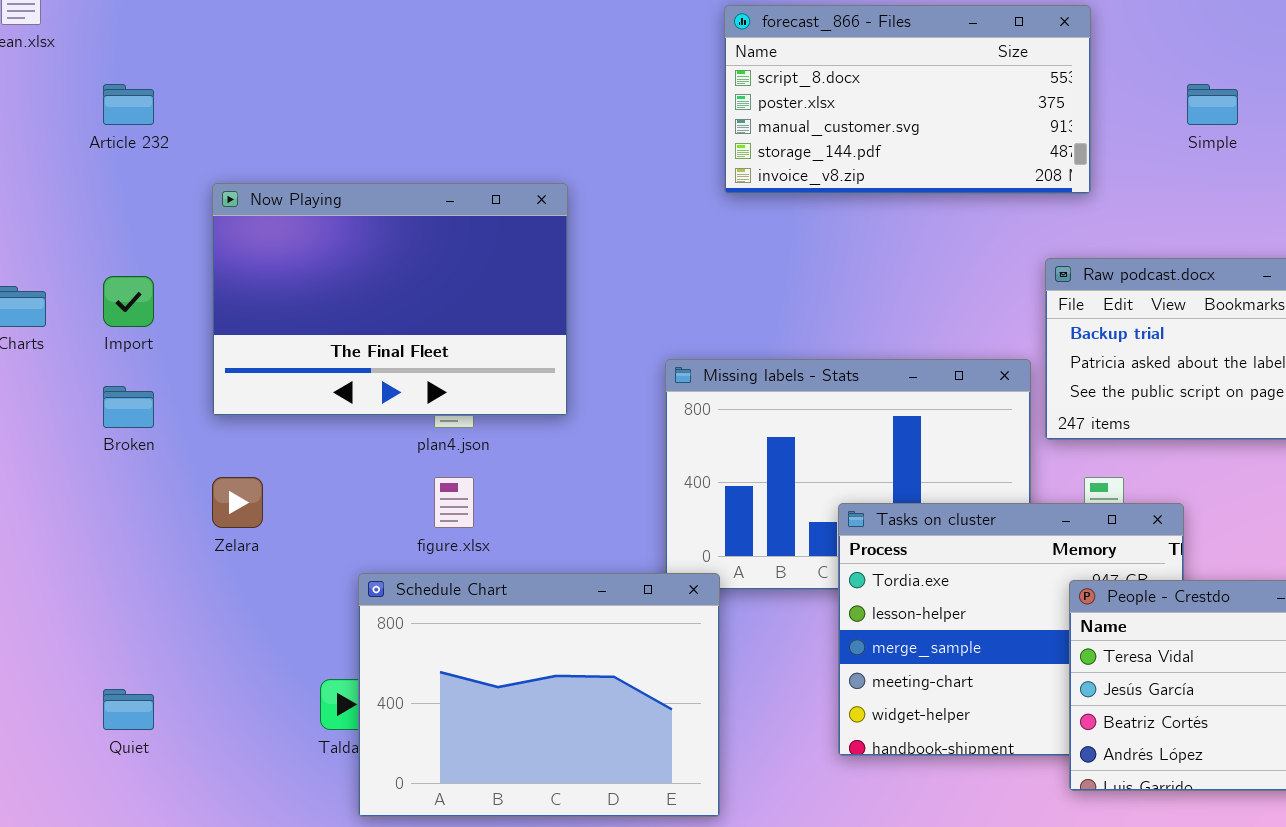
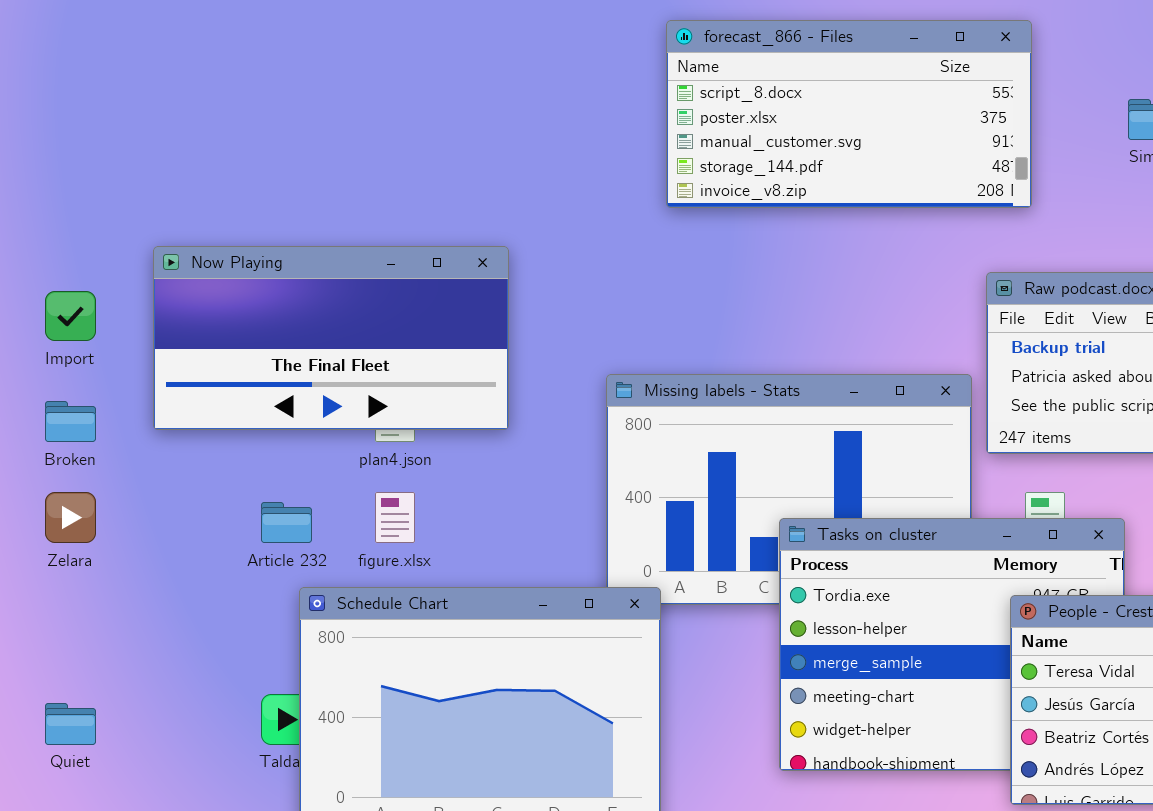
Article 232: [103,84,154,125] -> [261,502,312,543], moved
Now Playing: [212,183,568,416] -> [153,246,509,430], resized
Zelara: [212,477,263,528] -> [45,492,96,543], moved

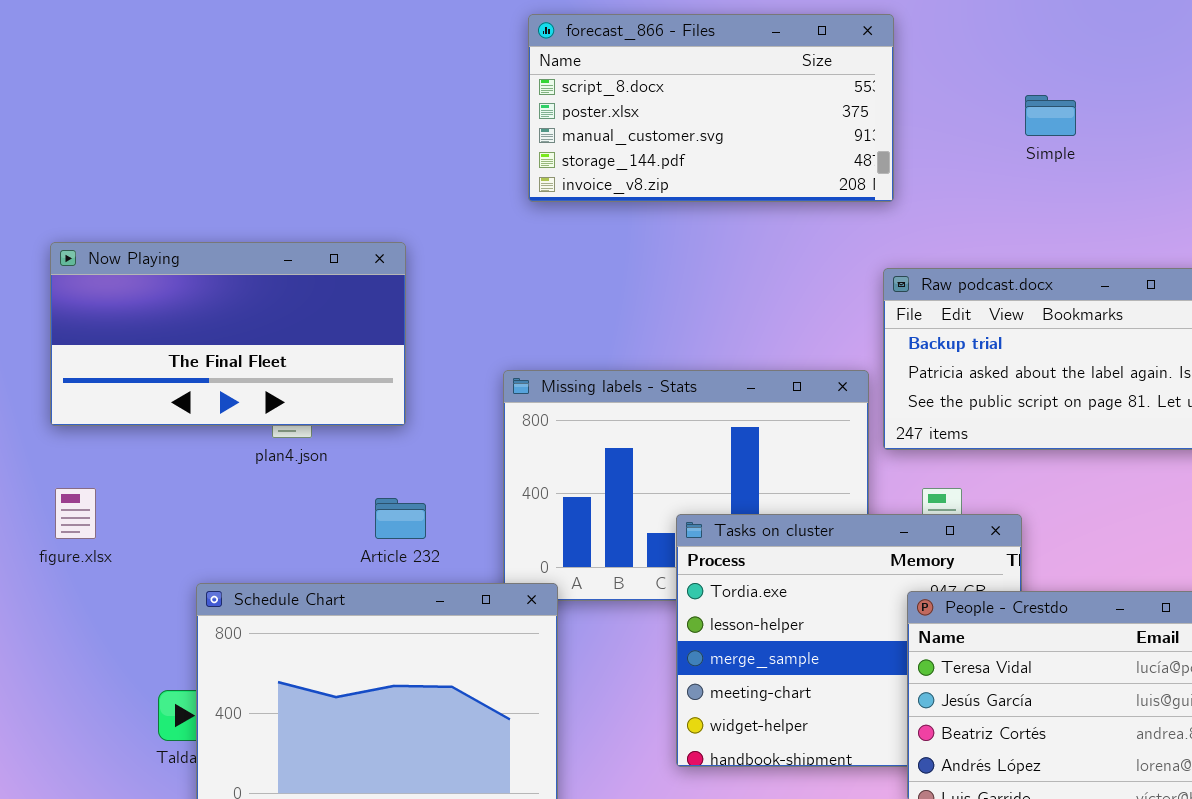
forecast_866 - Files: [666,20,1032,208] -> [528,14,894,202], moved
figure.xlsx: [375,492,415,543] -> [55,488,96,539], moved
Article 232: [261,502,312,543] -> [375,498,426,539], moved

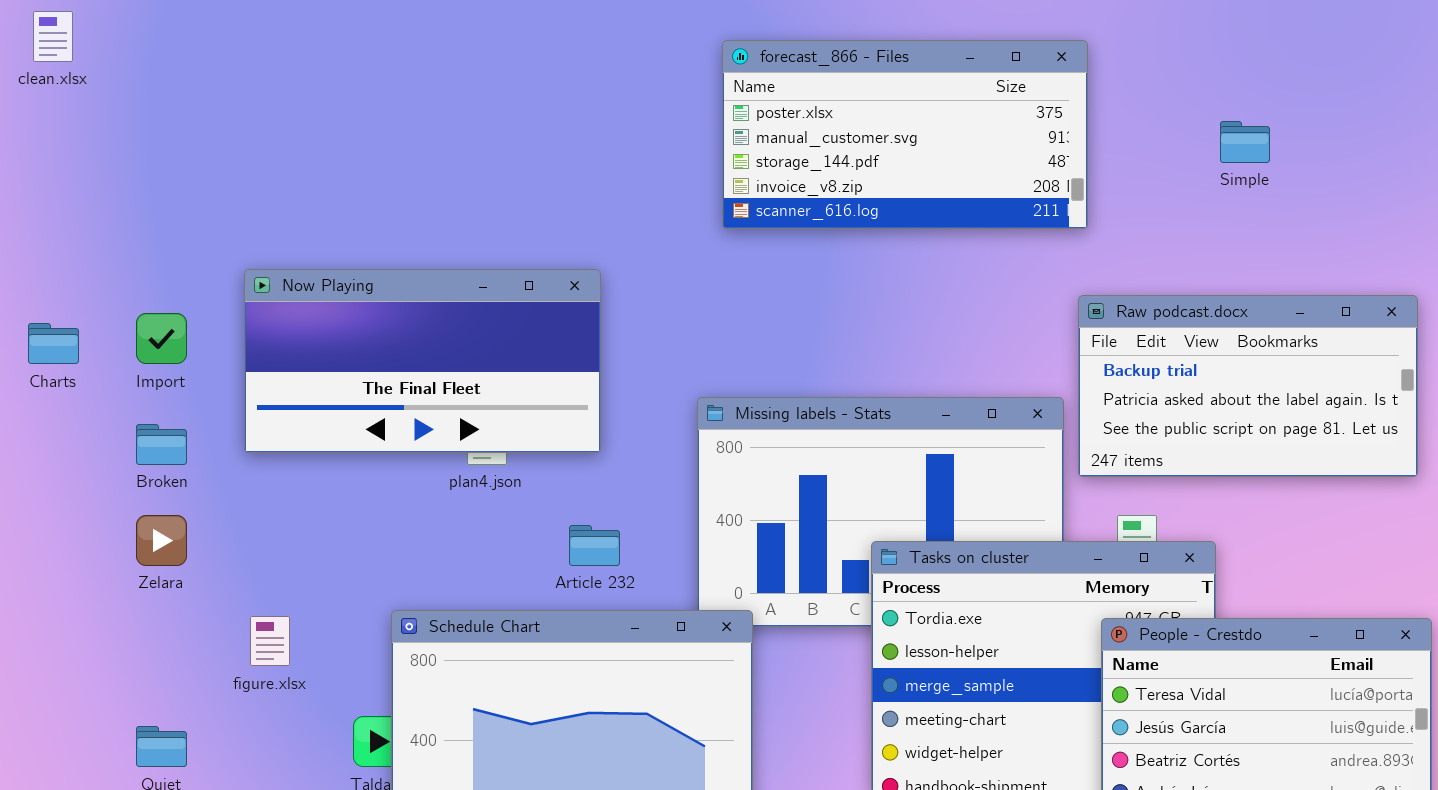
forecast_866 - Files: [528,14,894,202] -> [722,40,1088,229], scrolled down 1 row
figure.xlsx: [55,488,96,539] -> [250,616,290,666], moved

